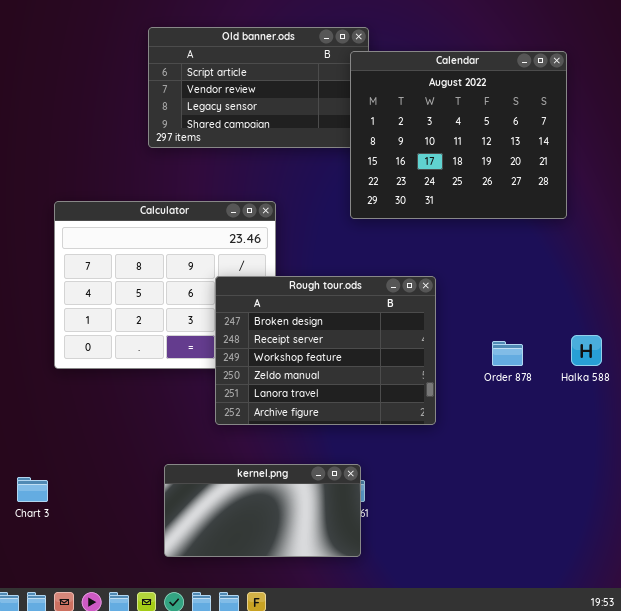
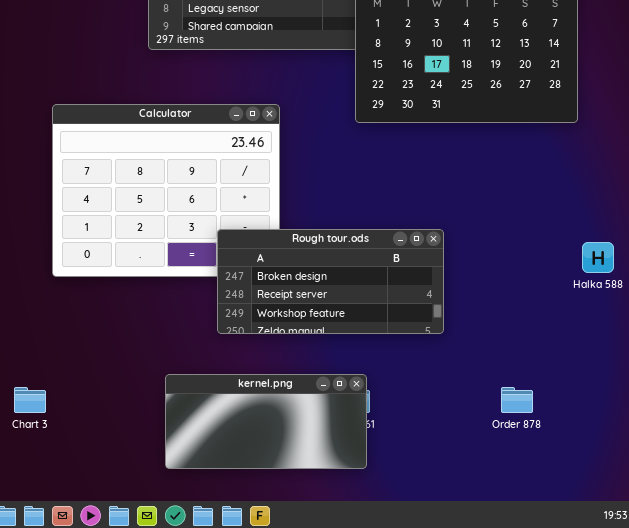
Rough tour.ods: [215,276,436,425] -> [217,229,444,334], resized
Order 878: [492,341,523,366] -> [501,387,533,413], moved

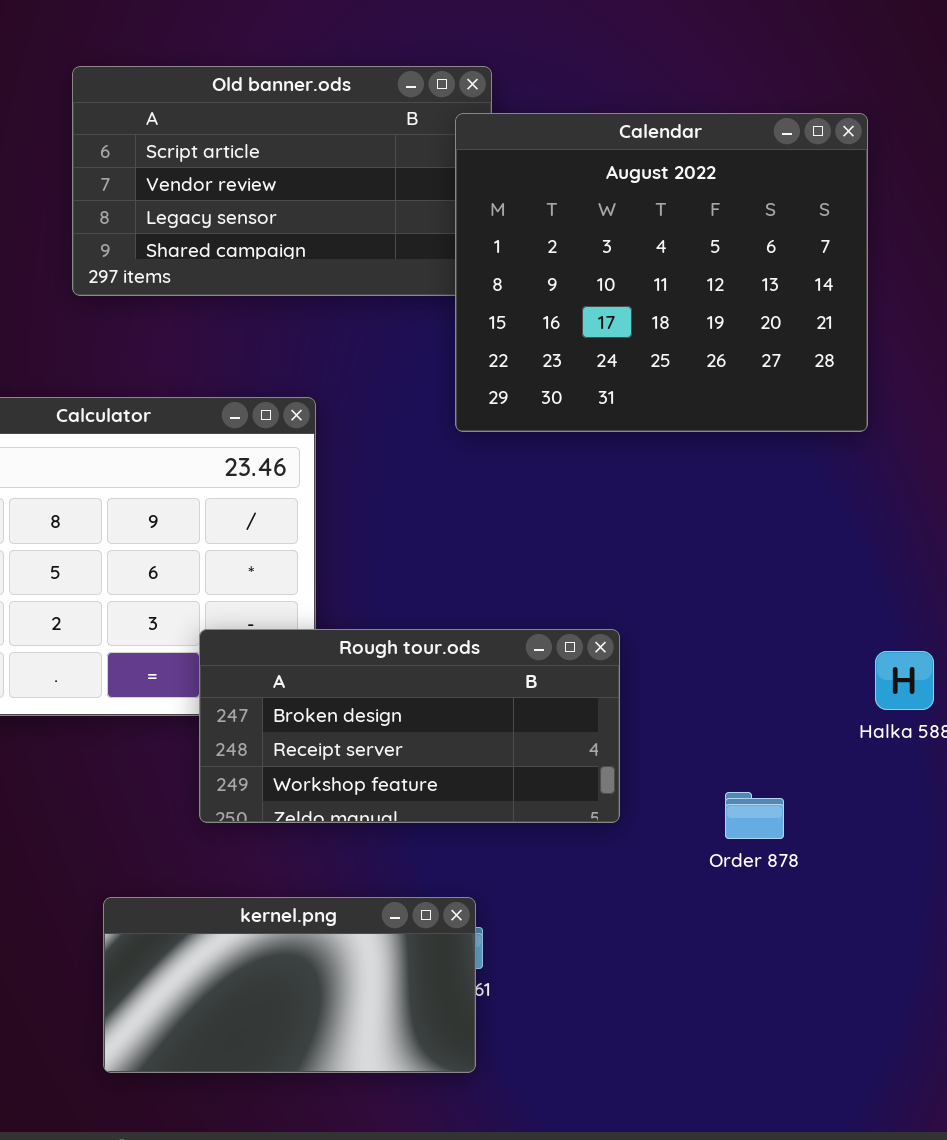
Order 878: [501,387,533,413] -> [725,792,784,839], moved

